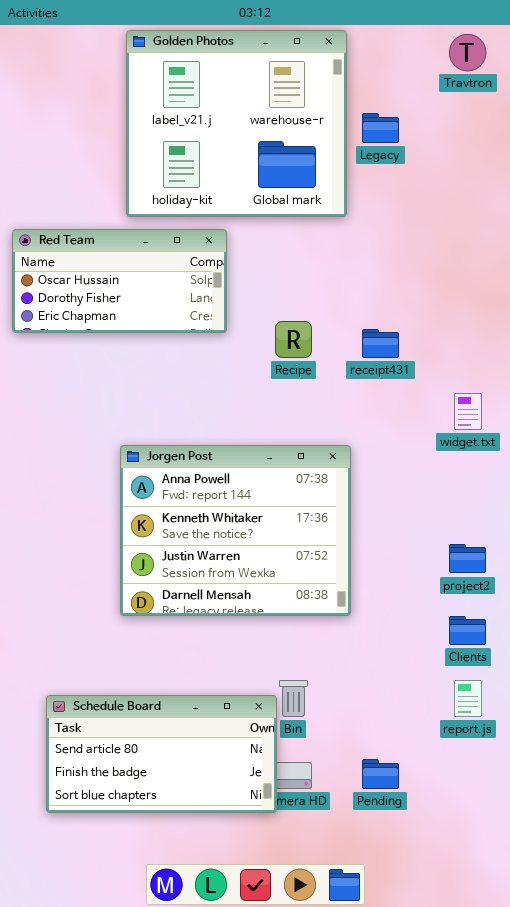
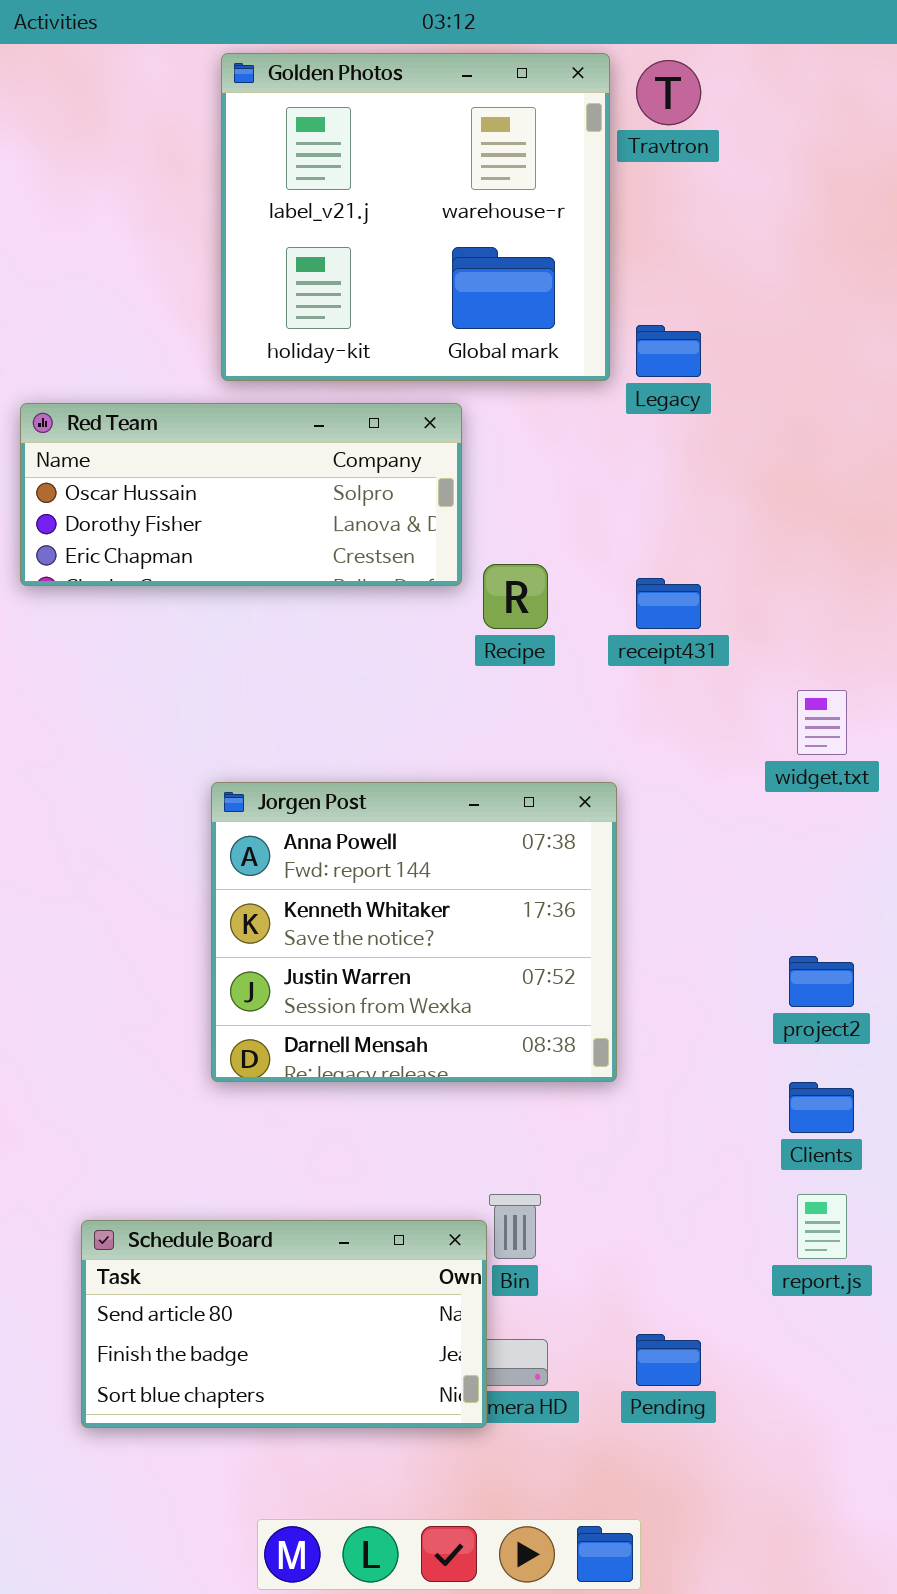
Travtron: [449,34,486,71] -> [636,60,701,125], moved
Legacy: [362,113,399,143] -> [636,325,701,377], moved
Red Team: [12,229,227,333] -> [20,403,462,586], resized

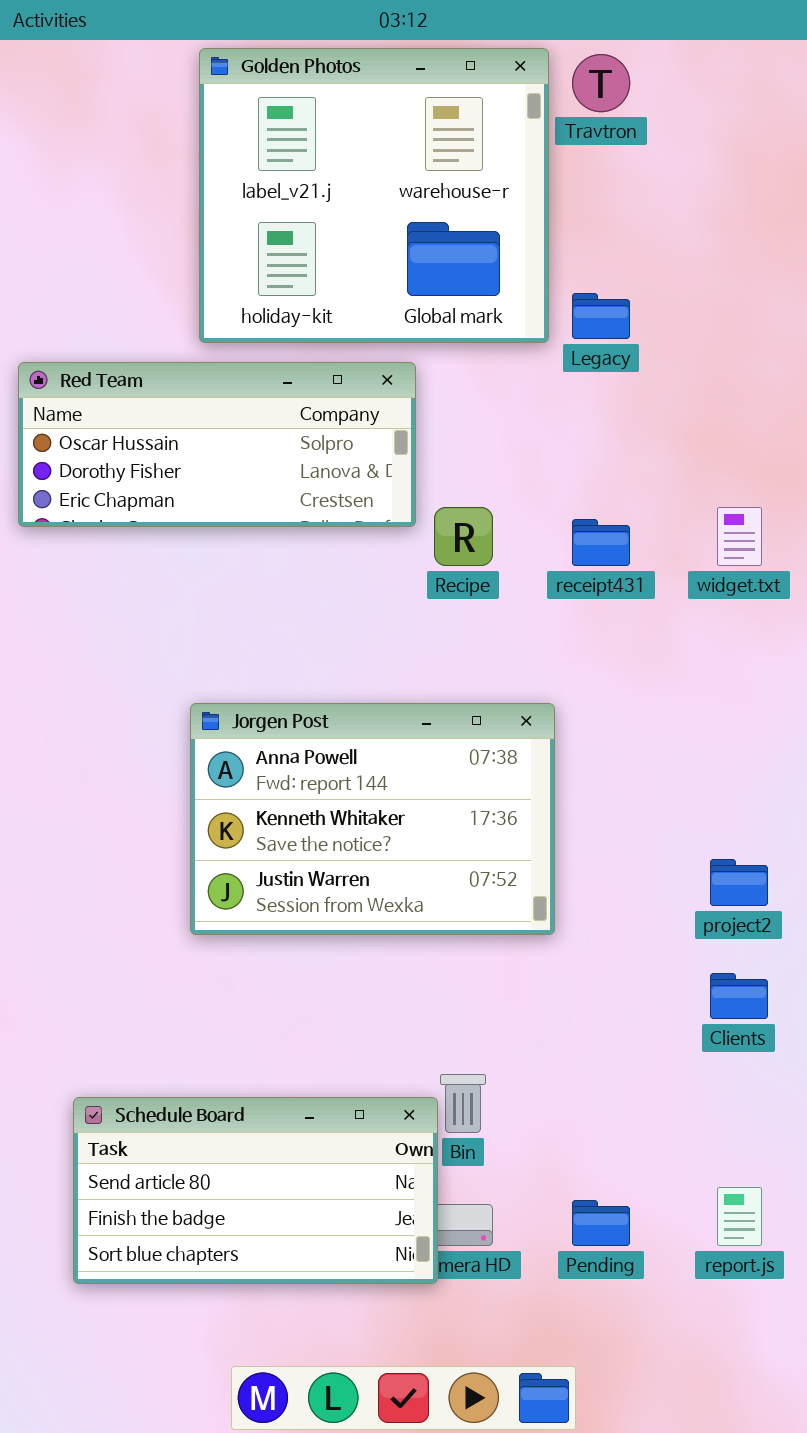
widget.txt: [797,690,847,755] -> [717,507,762,566], moved
Jorgen Post: [211,782,617,1082] -> [190,703,555,935], resized
report.js: [797,1194,847,1259] -> [717,1187,762,1246], moved

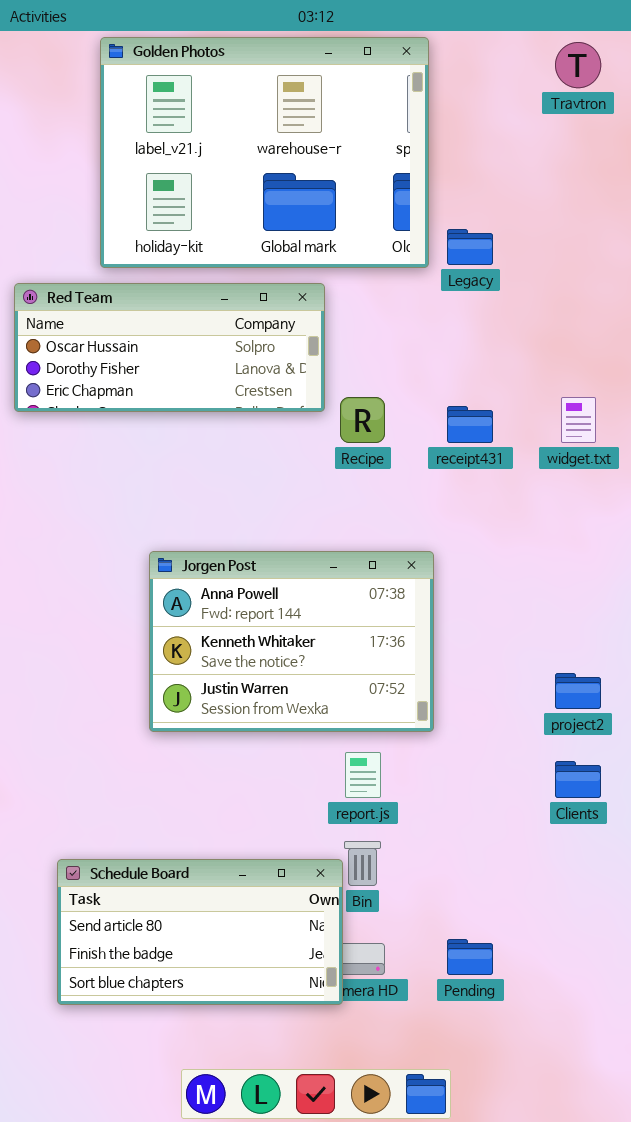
Golden Photos: [199,48,549,343] -> [100,37,429,268], resized
Travtron: [572,54,630,112] -> [555,42,601,88], moved
report.js: [717,1187,762,1246] -> [345,752,381,798], moved

